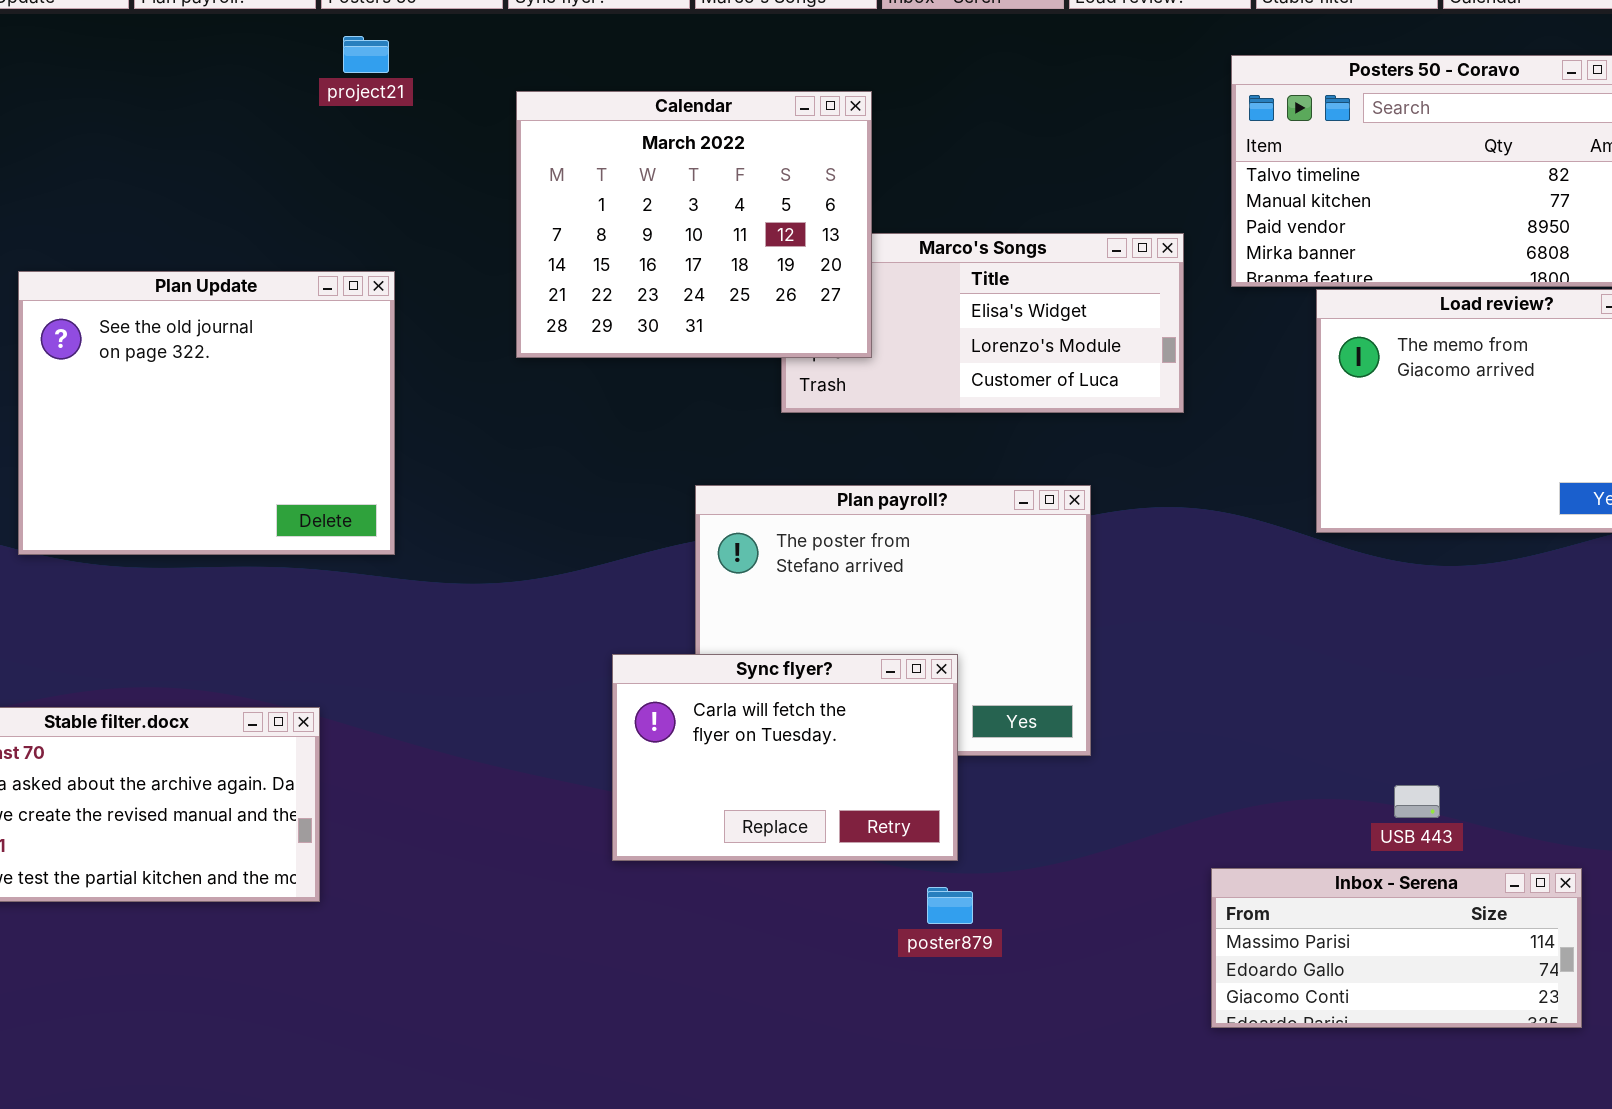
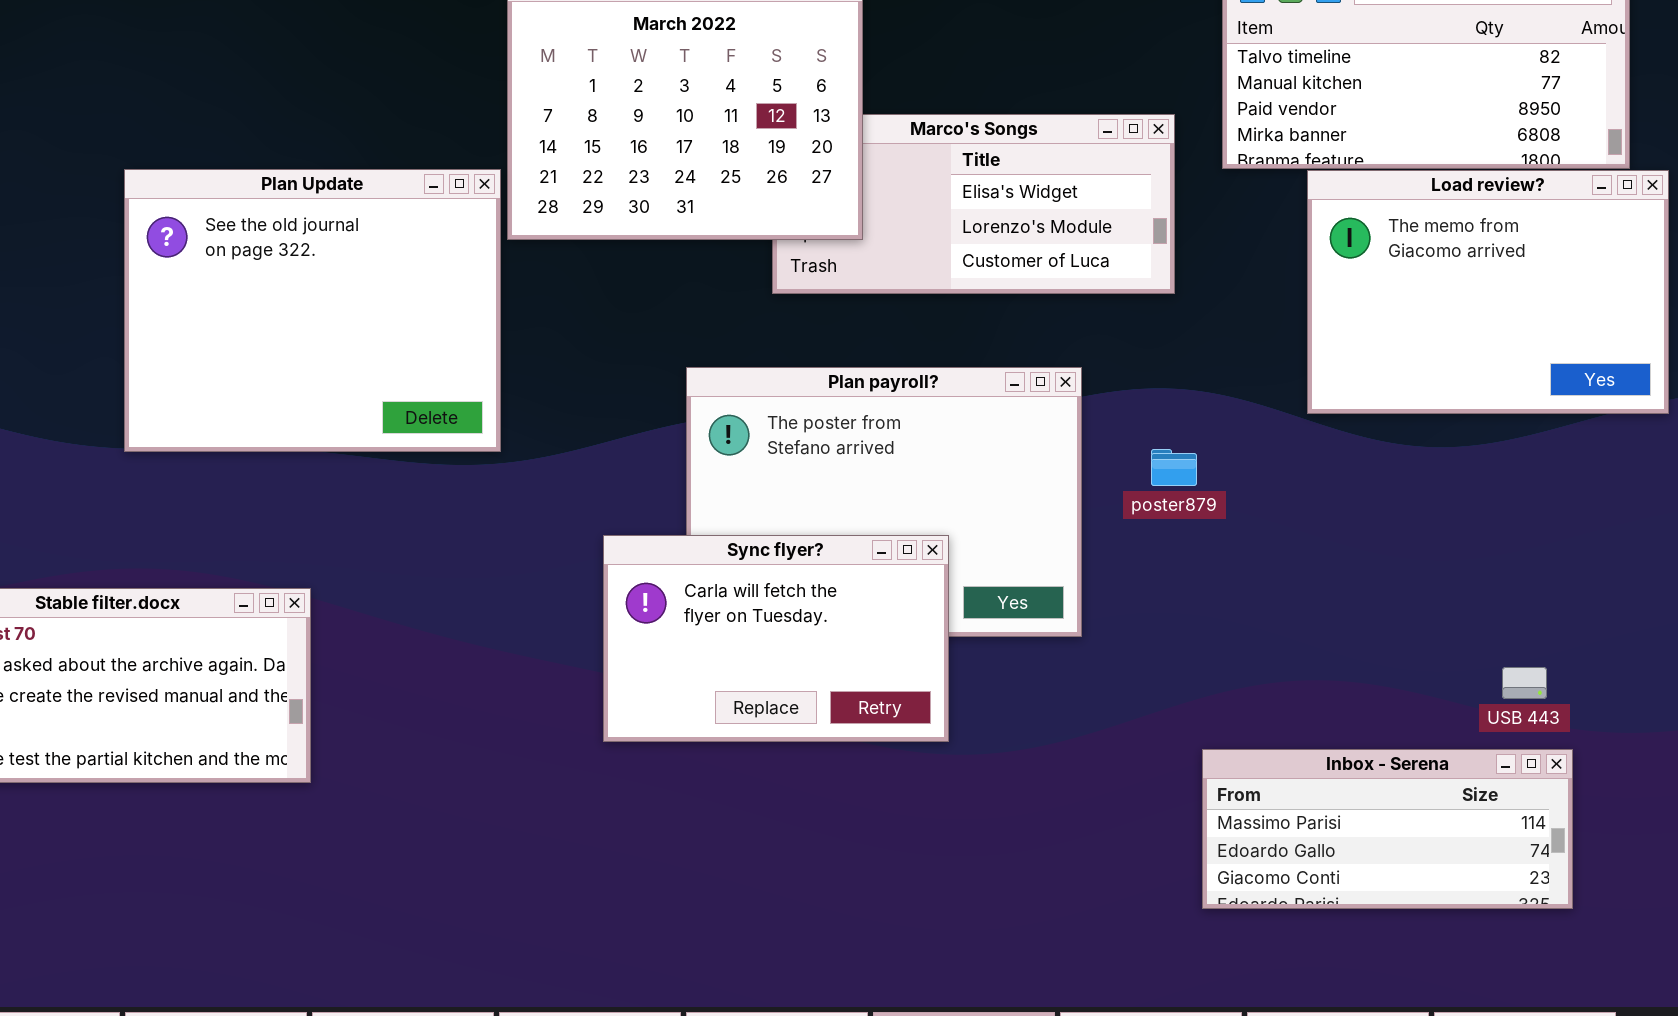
Plan Update: [18,271,395,555] -> [124,169,501,452], moved
USB 443: [1394,785,1440,818] -> [1502,667,1547,699], moved
poster879: [927,887,973,924] -> [1151,449,1197,486], moved

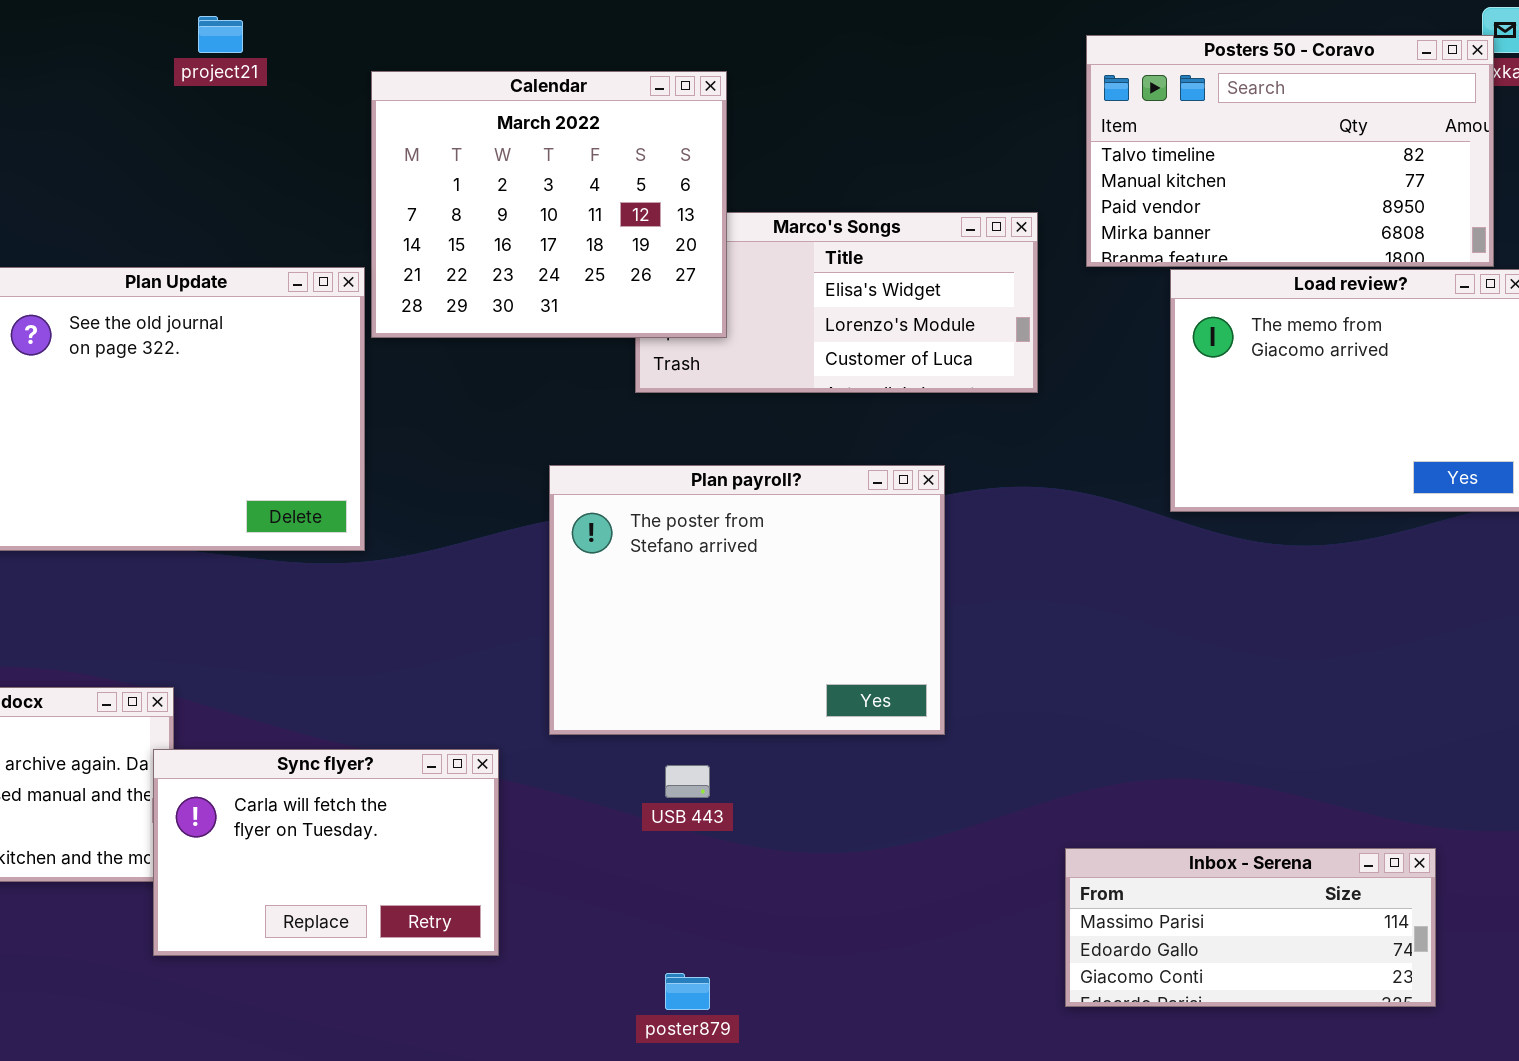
poster879: [1151,449,1197,486] -> [665,973,710,1010], moved
Sync flyer?: [603,535,949,742] -> [153,749,499,956], moved
USB 443: [1502,667,1547,699] -> [665,765,710,798], moved

